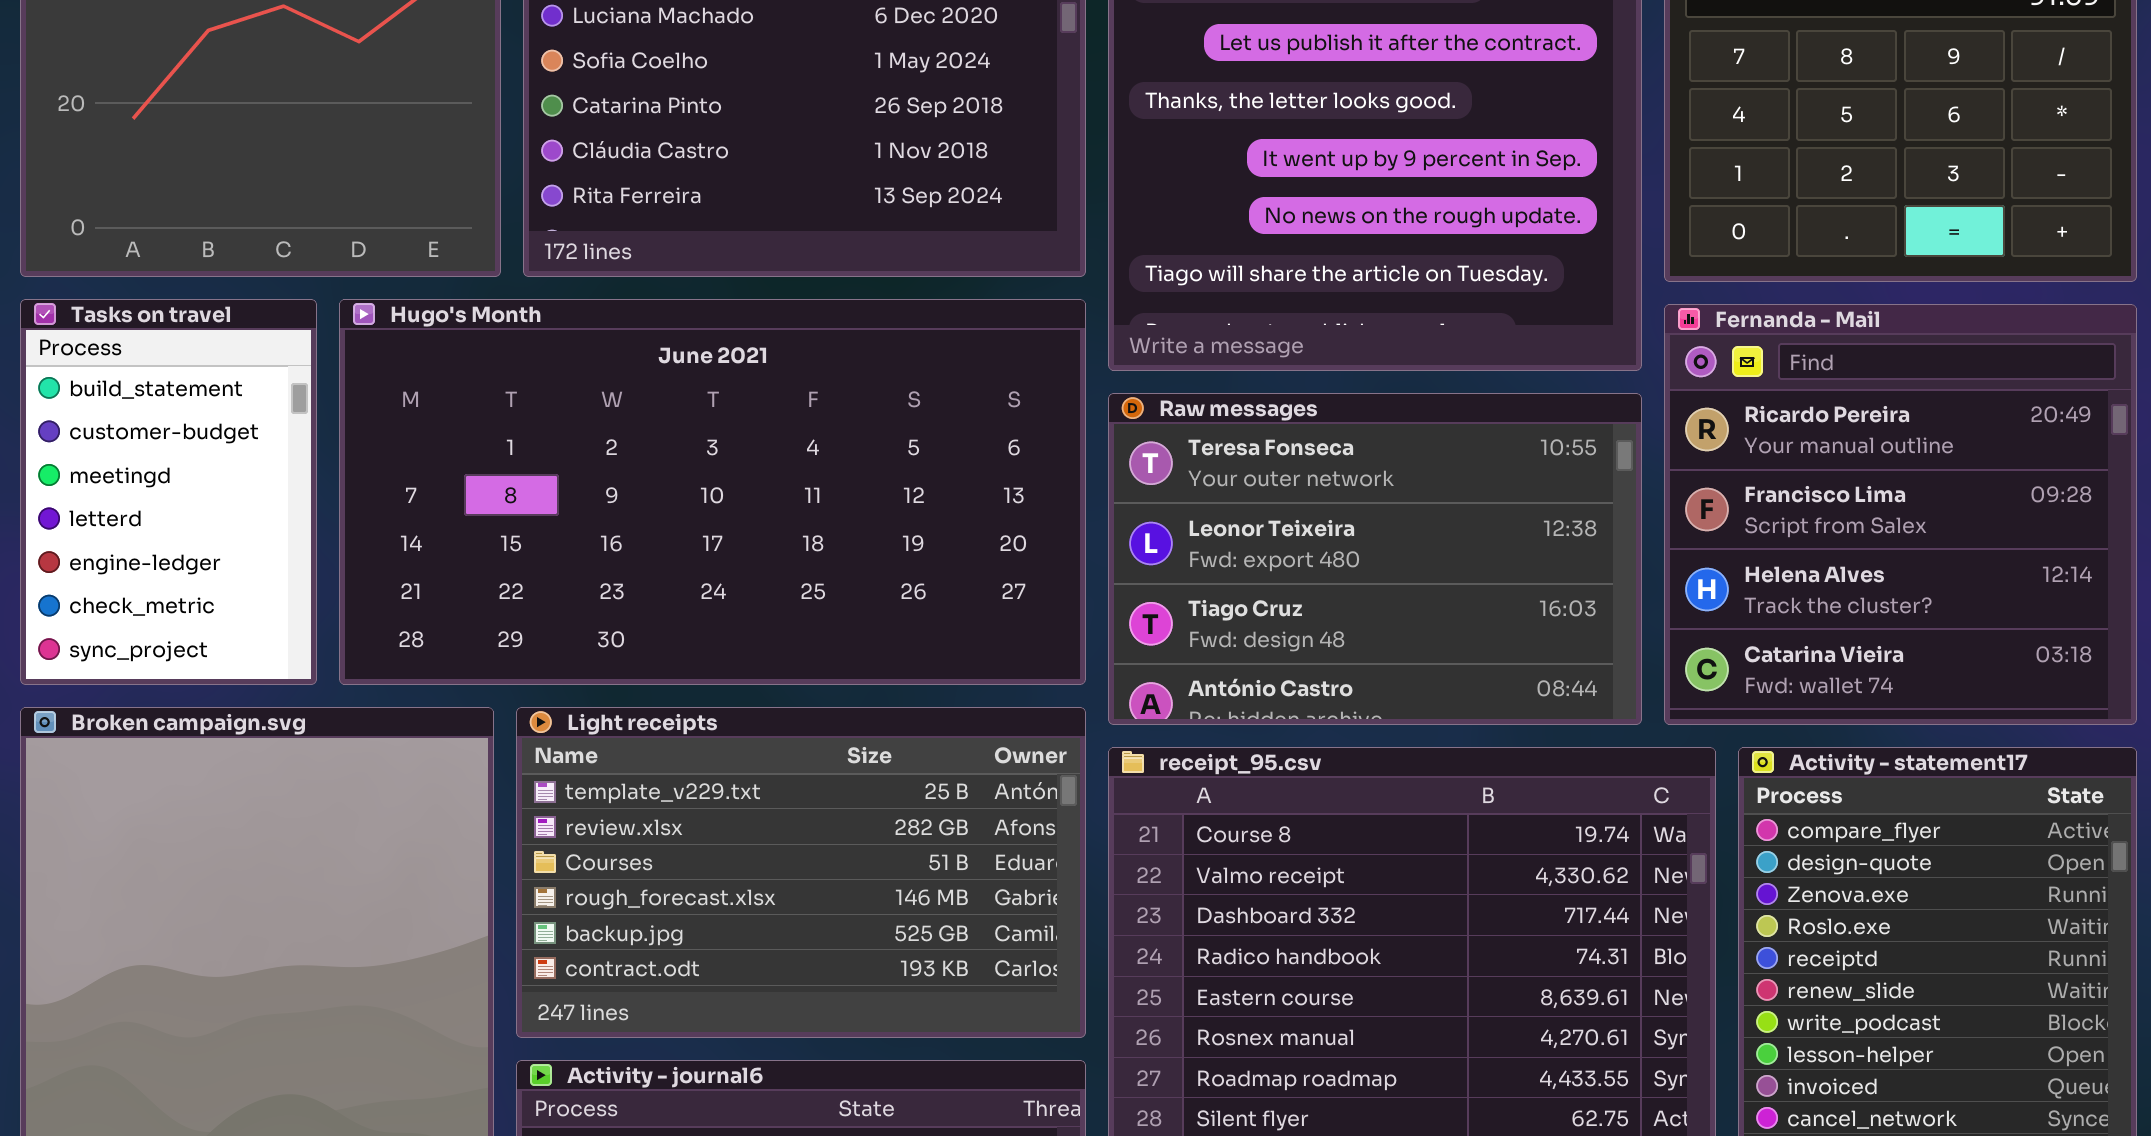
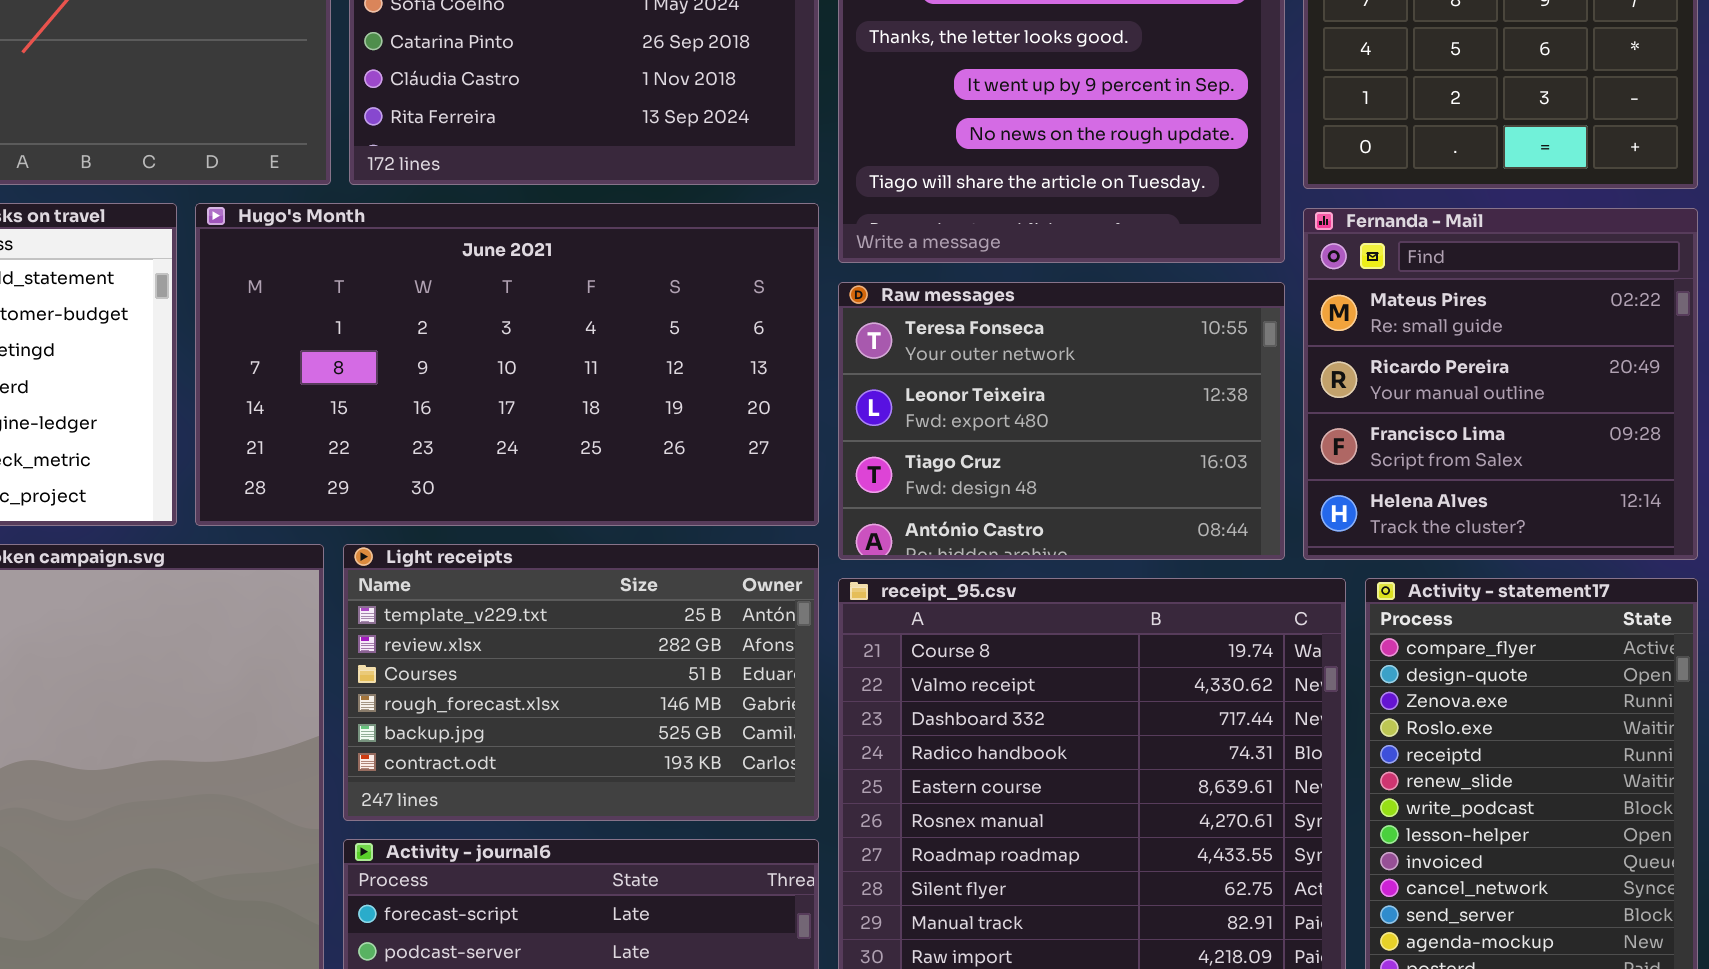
Fernanda - Mail: [1664,304,2137,725] -> [1303,208,1698,560], scrolled up 1 row

